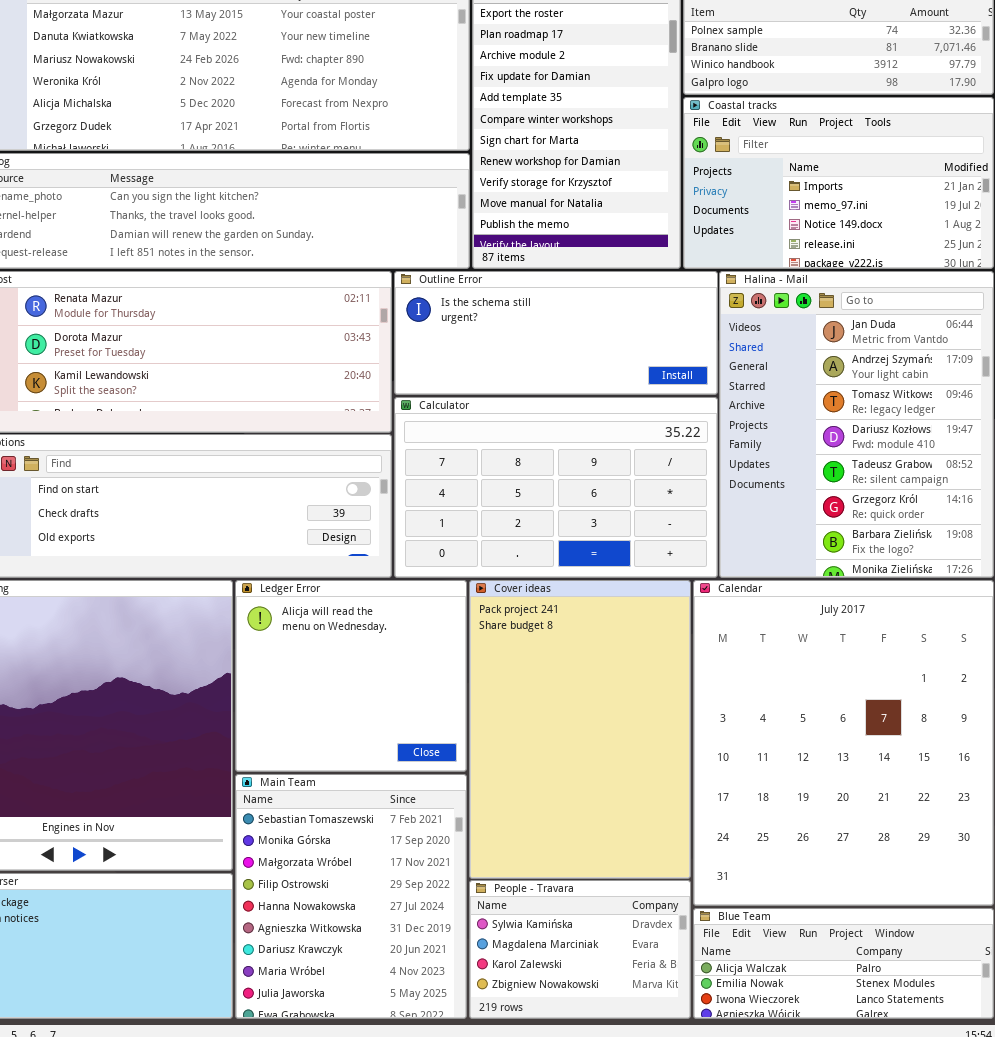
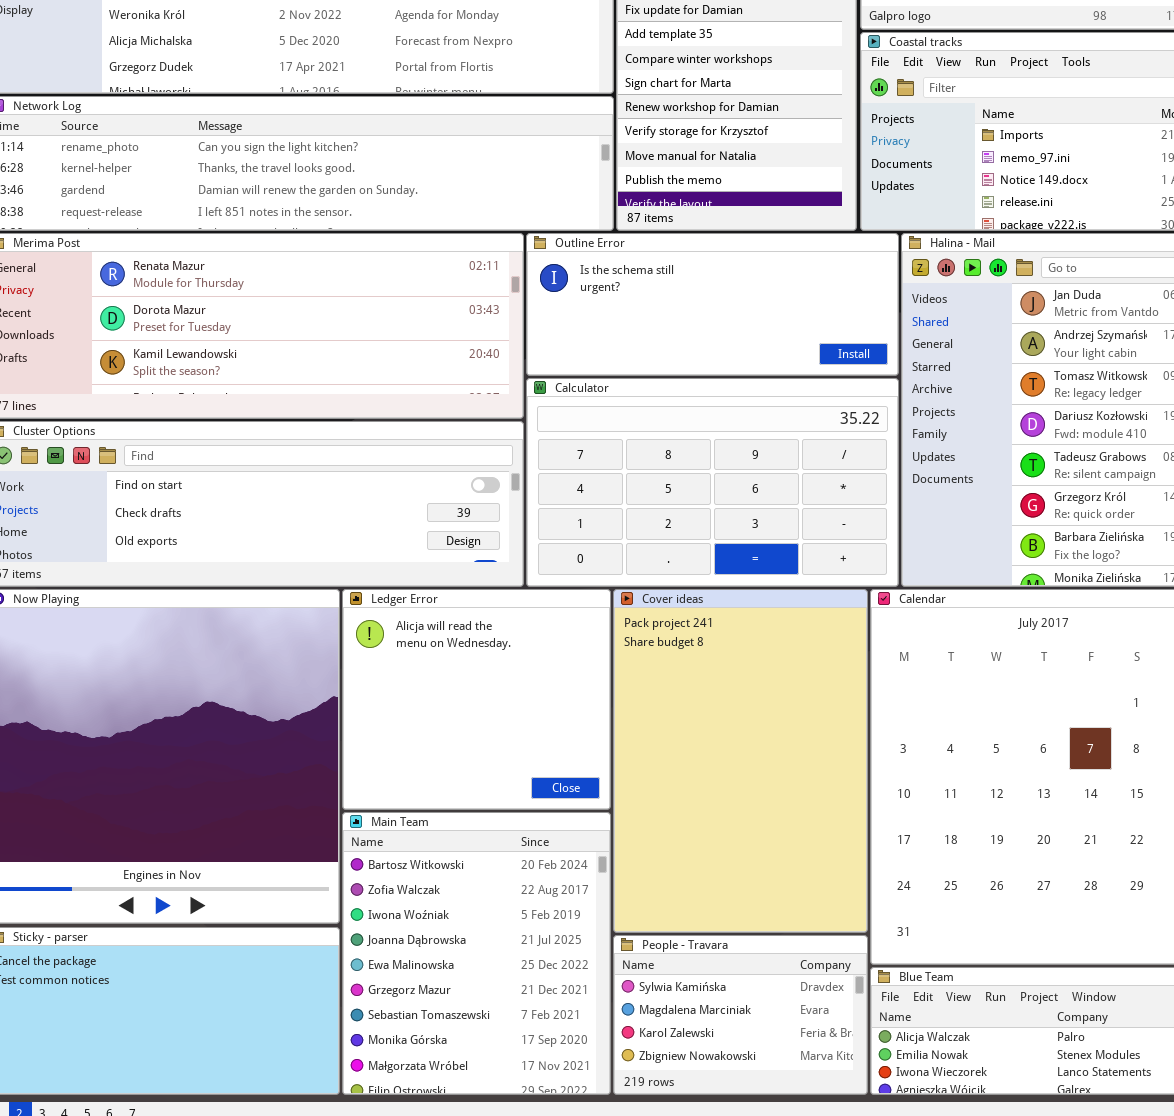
Main Team: [235,774,467,1019] -> [342,812,611,1095], scrolled up 6 rows

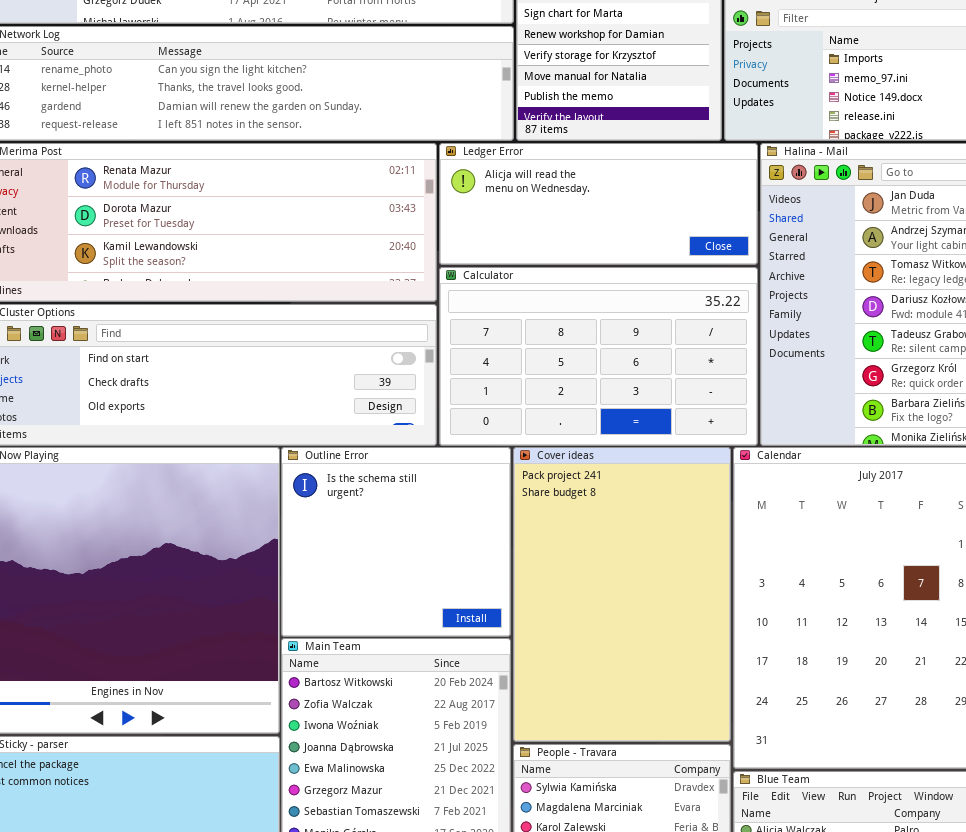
Outline Error: [526,233,899,376] -> [281,447,511,637], moved, resized
Ledger Error: [342,589,611,810] -> [439,143,758,265], moved, resized

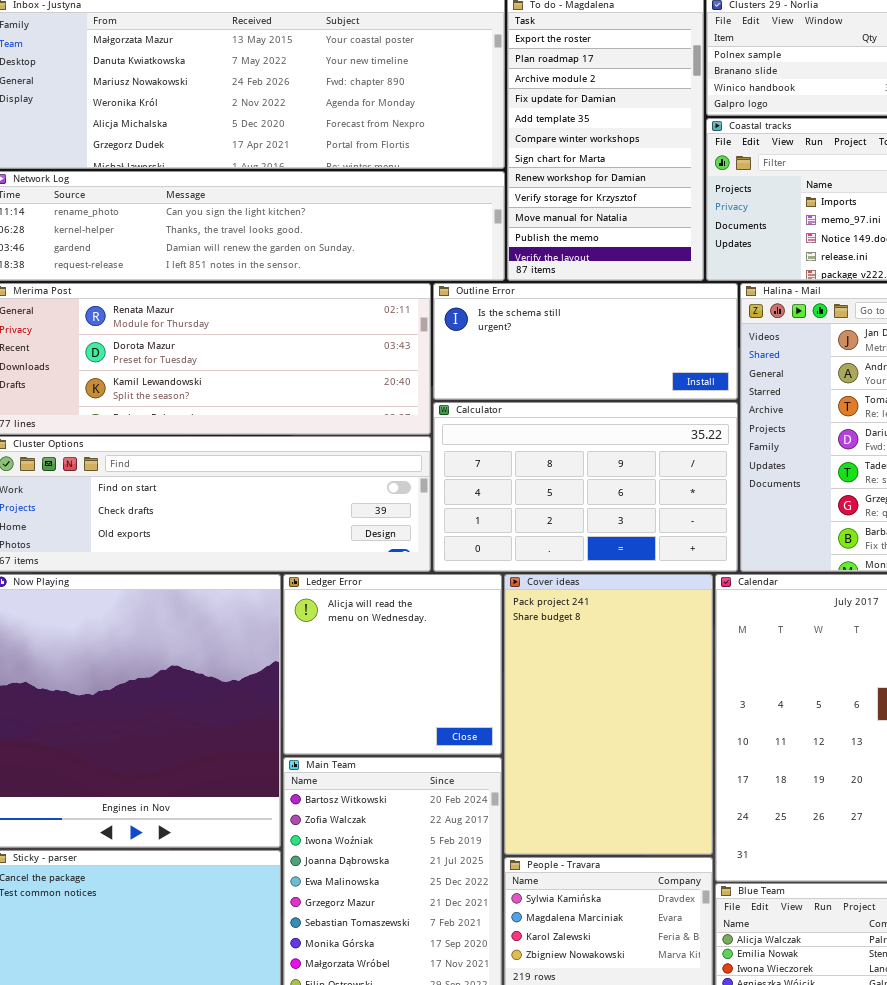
Ledger Error: [439,143,758,265] -> [283,574,502,755], moved, resized
Outline Error: [281,447,511,637] -> [433,283,738,400], moved, resized

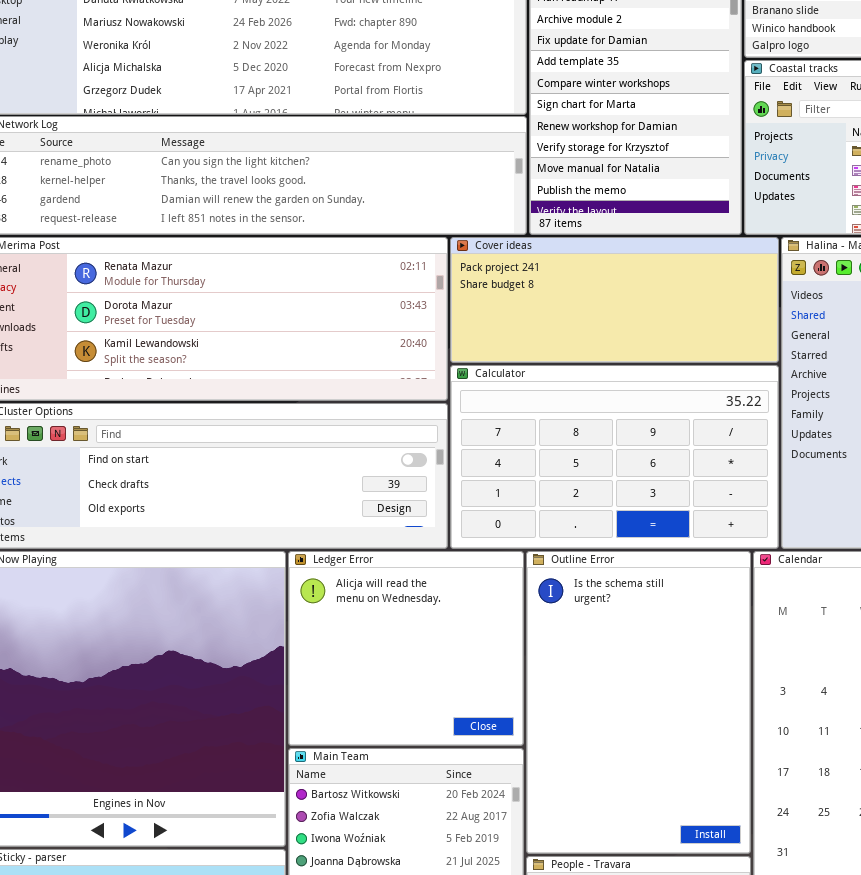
Outline Error: [433,283,738,400] -> [526,551,751,854], moved, resized
Cover ideas: [504,574,713,855] -> [450,237,779,363], moved, resized

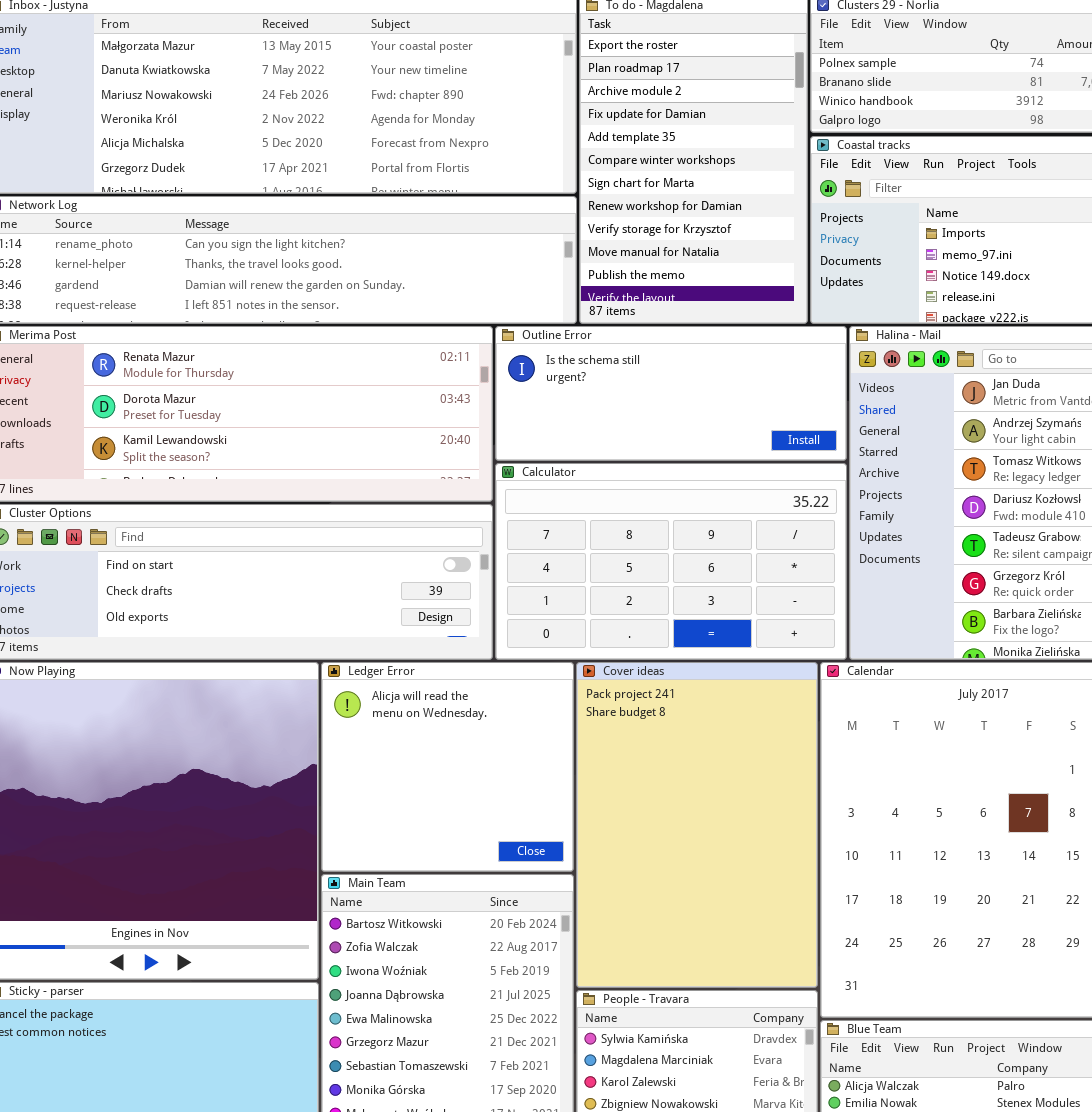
Cover ideas: [450,237,779,363] -> [576,662,818,988], moved, resized
Outline Error: [526,551,751,854] -> [495,326,847,461], moved, resized

